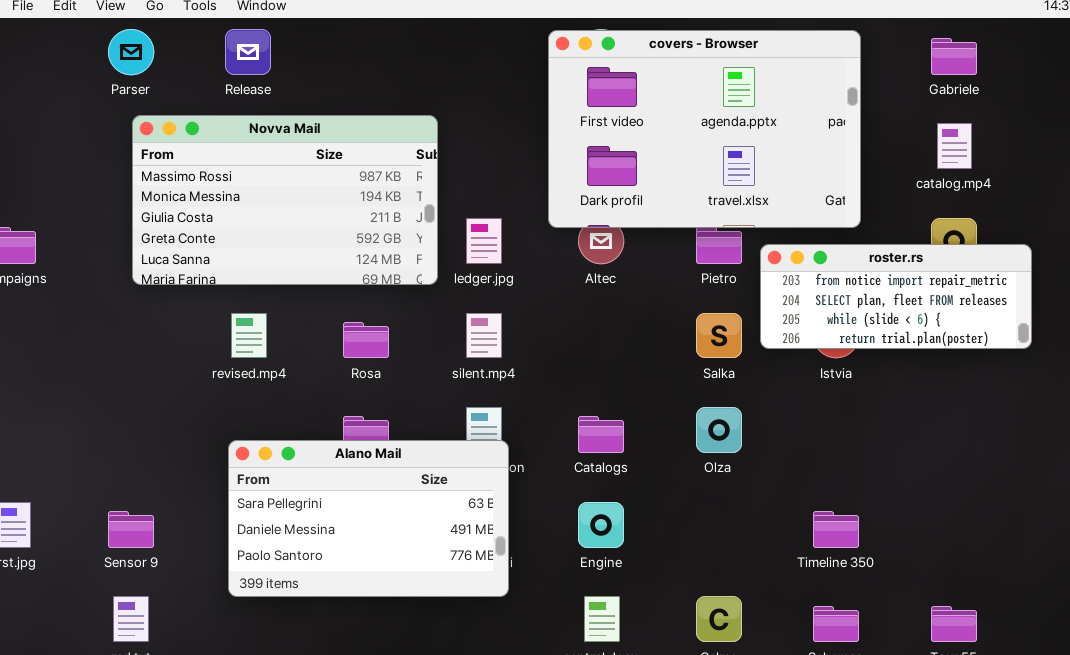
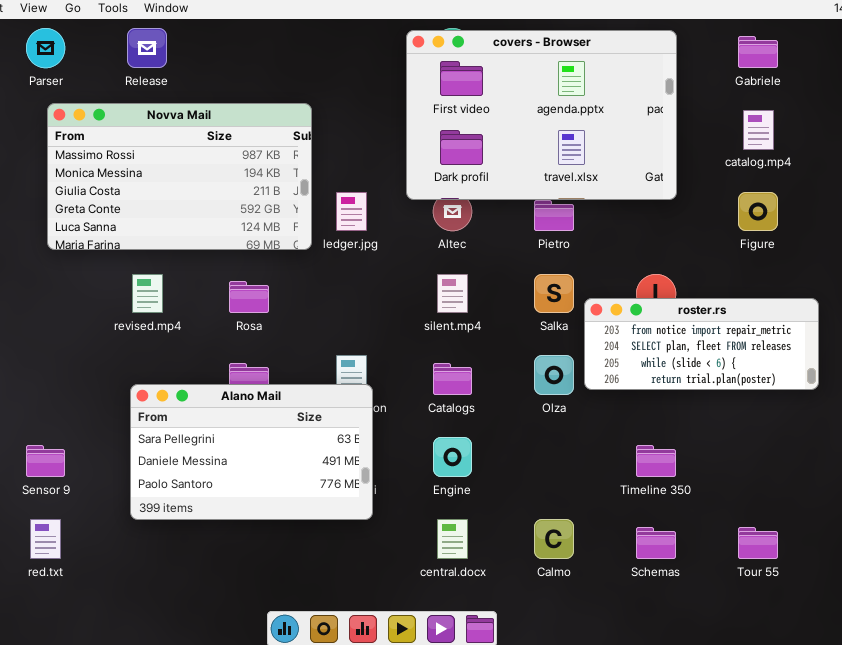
roster.rs: [760,244,1032,349] -> [584,298,819,390], moved
silent.mp4: [466,313,502,358] -> [437,274,468,313], moved

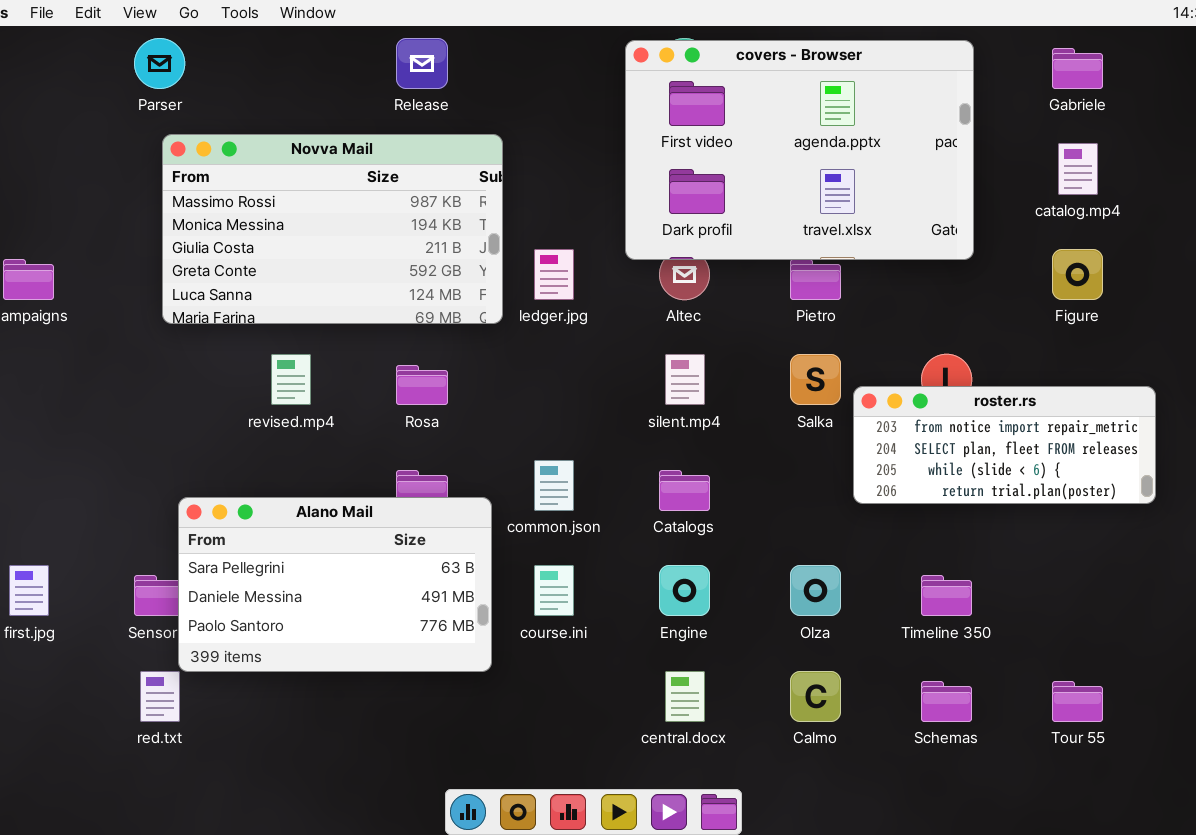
Release: [127,28,167,68] -> [396,38,448,89], moved
Olza: [534,355,574,395] -> [790,565,841,616], moved
Alano Mail: [130,384,373,520] -> [178,497,492,672], moved

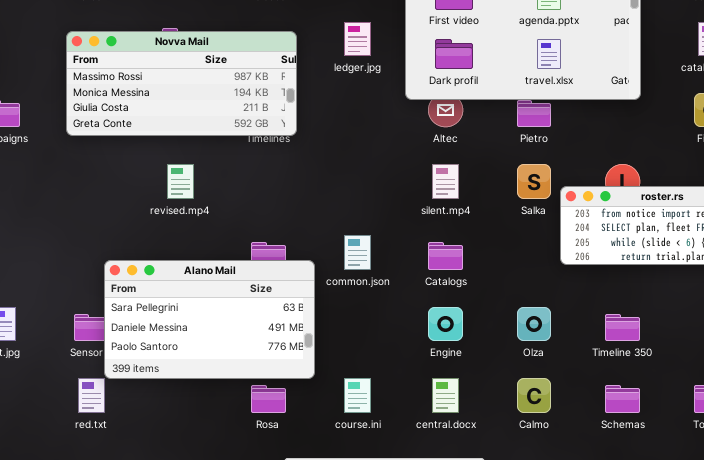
Novva Mail: [162,134,503,324] -> [66,31,297,136], moved, resized
ledger.jpg: [534,249,574,300] -> [344,22,371,56], moved
Rosa: [396,365,448,405] -> [251,385,286,413], moved
course.ini: [534,565,574,616] -> [344,378,371,413], moved

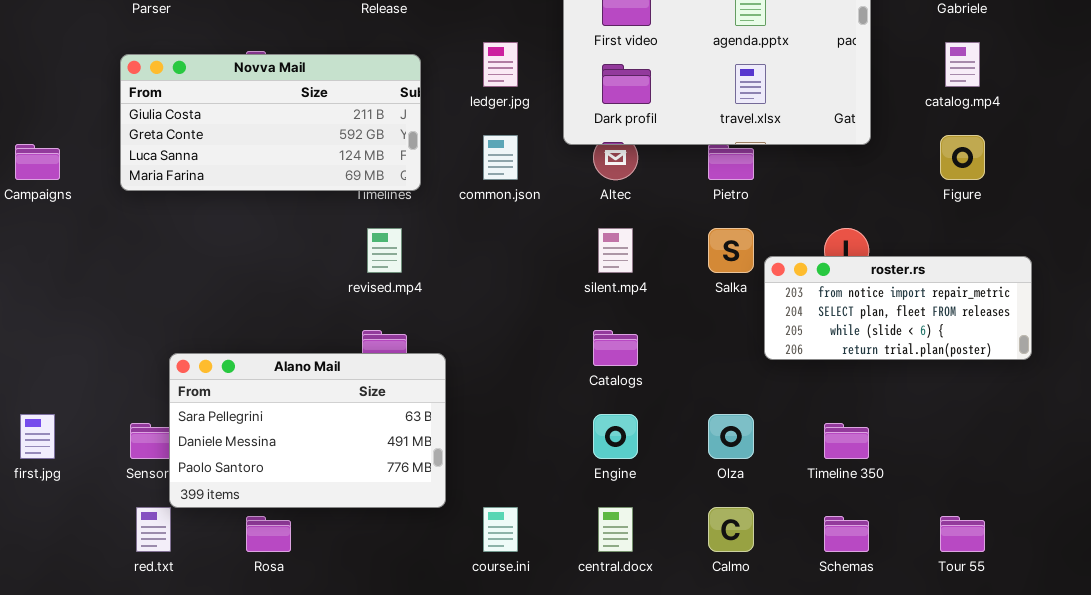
Novva Mail: [66,31,297,136] -> [120,54,421,191], scrolled down 2 rows
revised.mp4: [167,164,194,199] -> [367,228,402,273], moved
common.json: [344,235,371,270] -> [483,135,518,180], moved
Rosa: [251,385,286,413] -> [246,516,291,552], moved

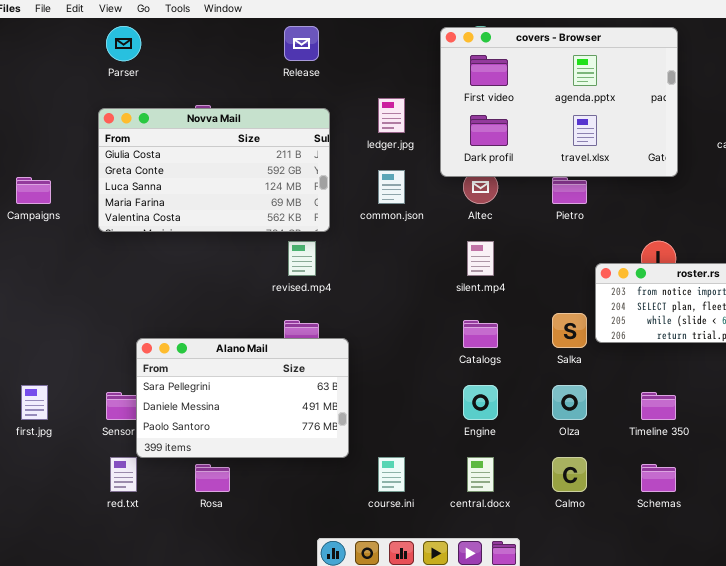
Novva Mail: [120,54,421,191] -> [98,108,330,232], resized
Salka: [708,228,754,273] -> [552,313,587,348], moved

